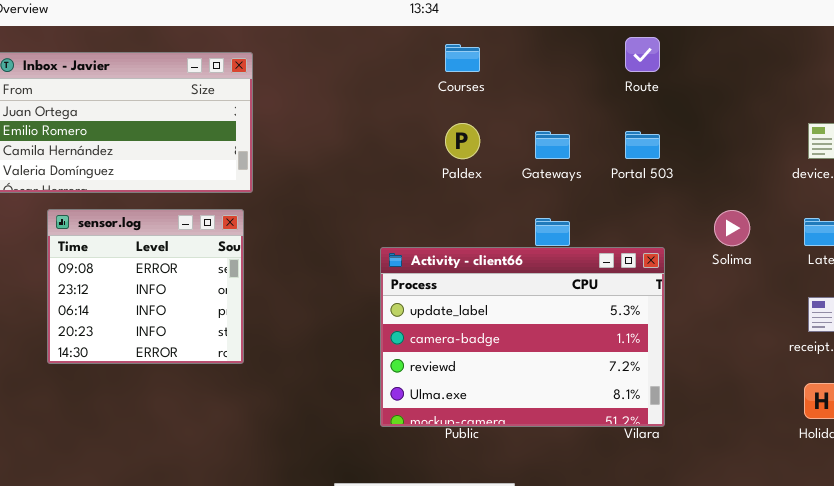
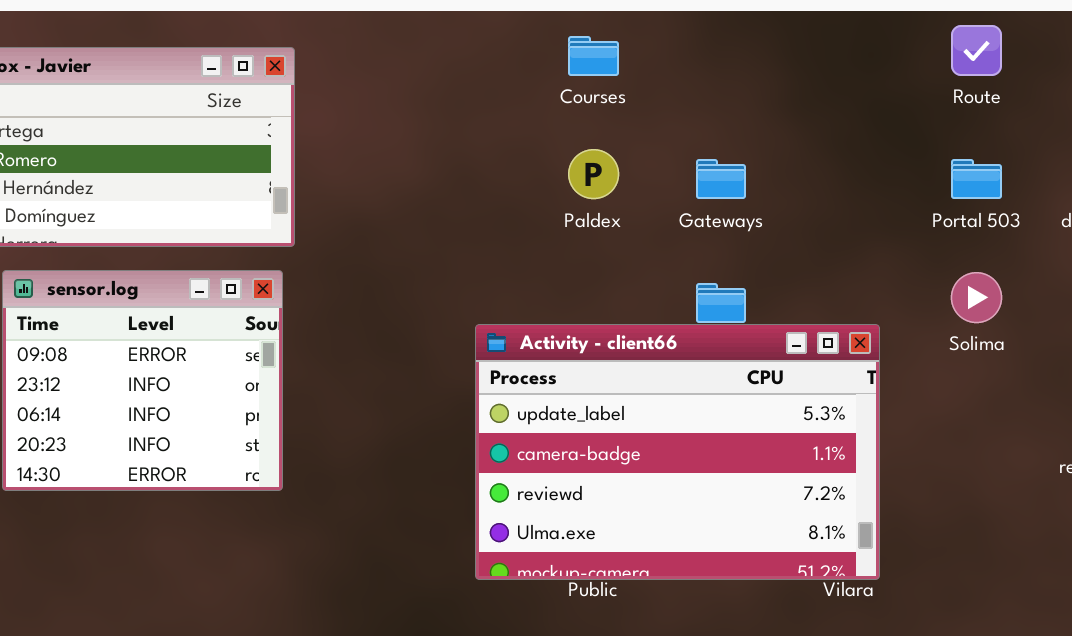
Route: [625,37,660,72] -> [951,25,1002,76], moved
Portal 503: [625,131,660,159] -> [951,159,1002,199], moved

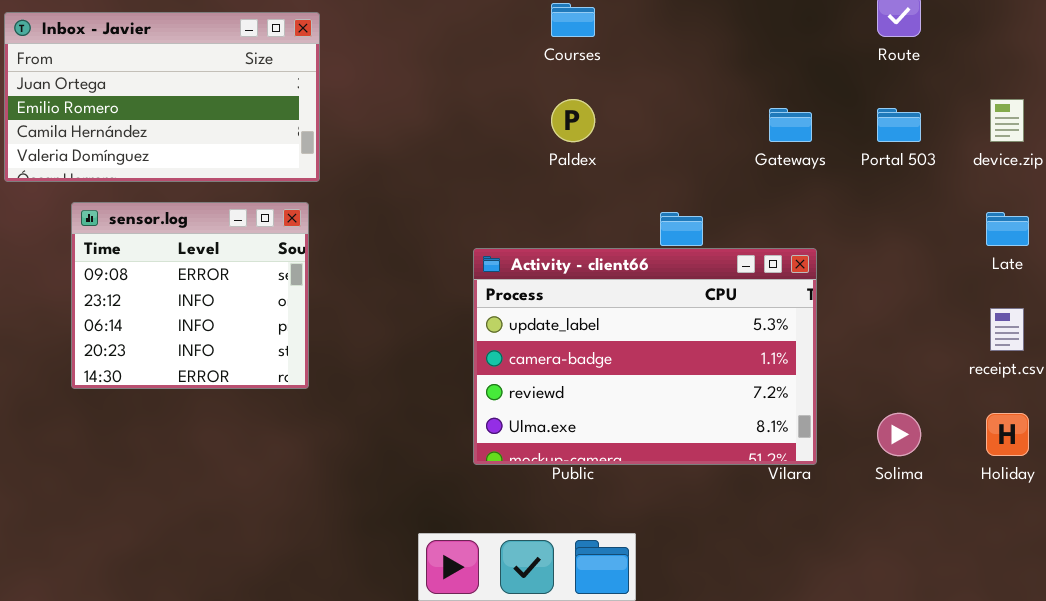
Gateways: [696,159,746,199] -> [769,108,812,142], moved
Solima: [951,272,1002,323] -> [877,413,921,456], moved

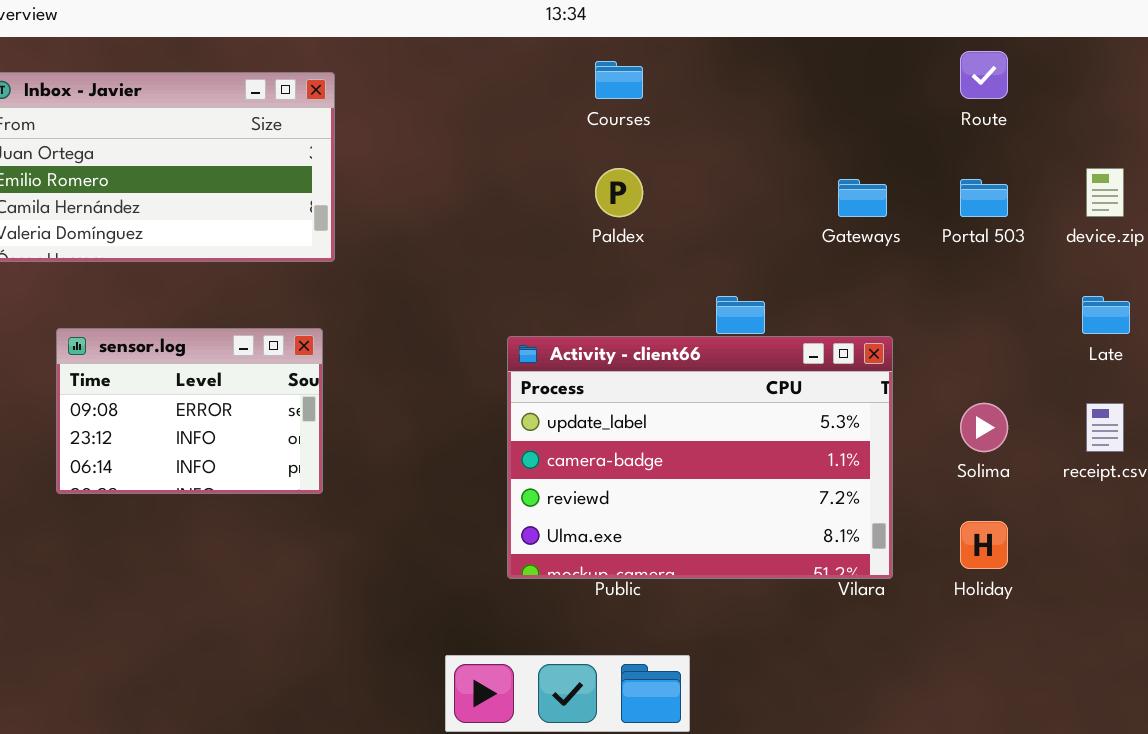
sensor.log: [71,202,309,389] -> [56,328,323,494], resized
Solima: [877,413,921,456] -> [960,403,1008,452], moved
Holiday: [986,413,1029,456] -> [960,521,1008,569], moved

